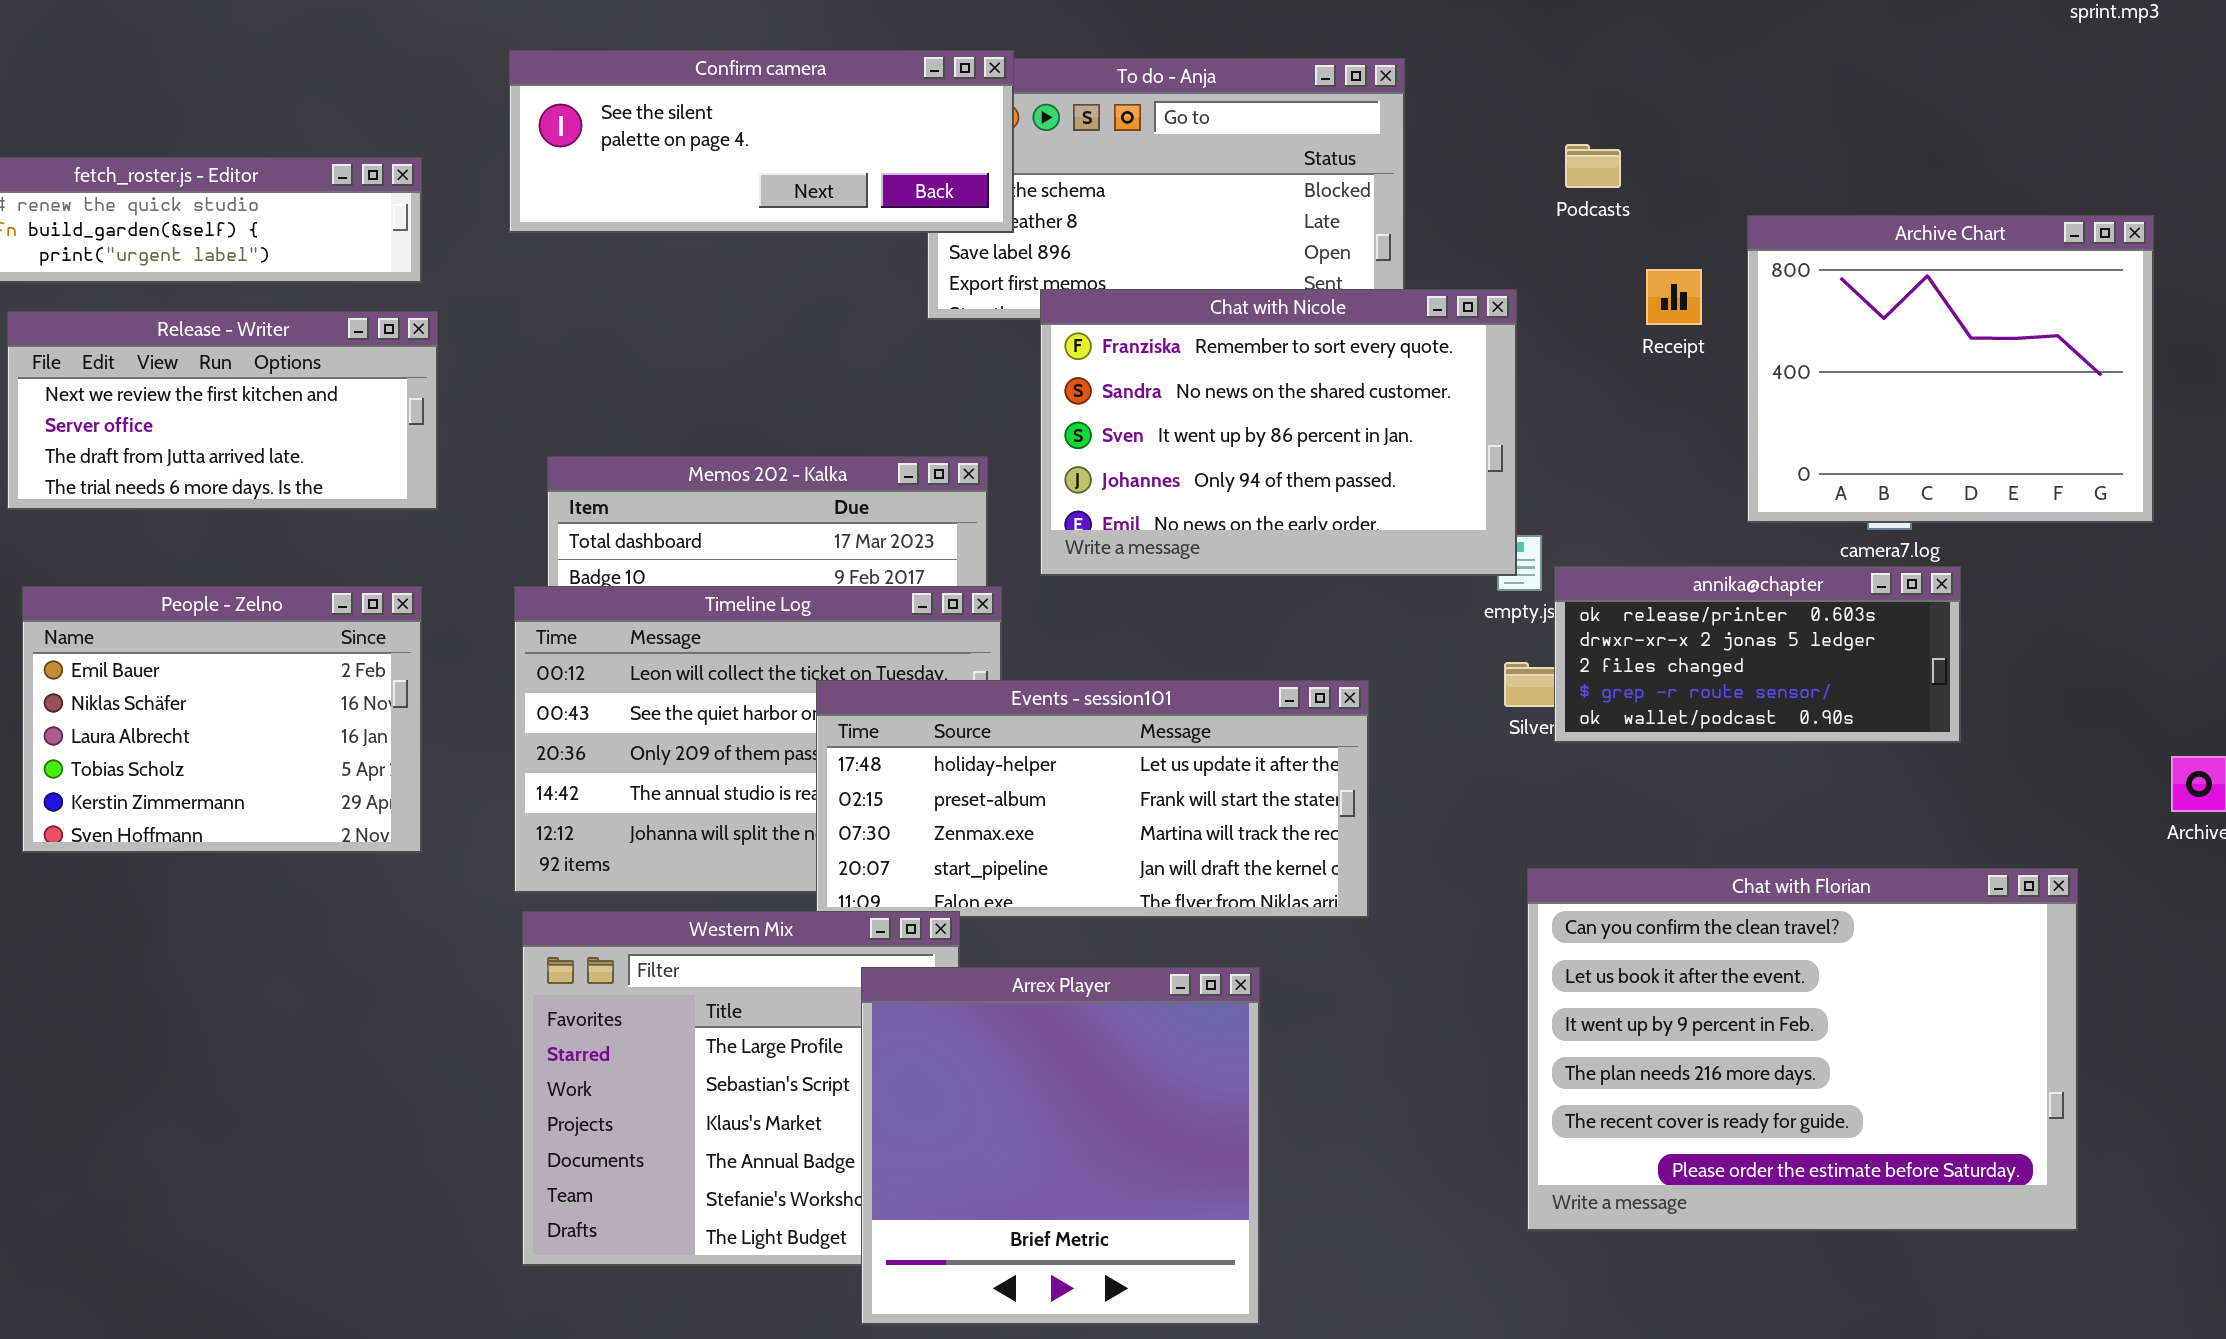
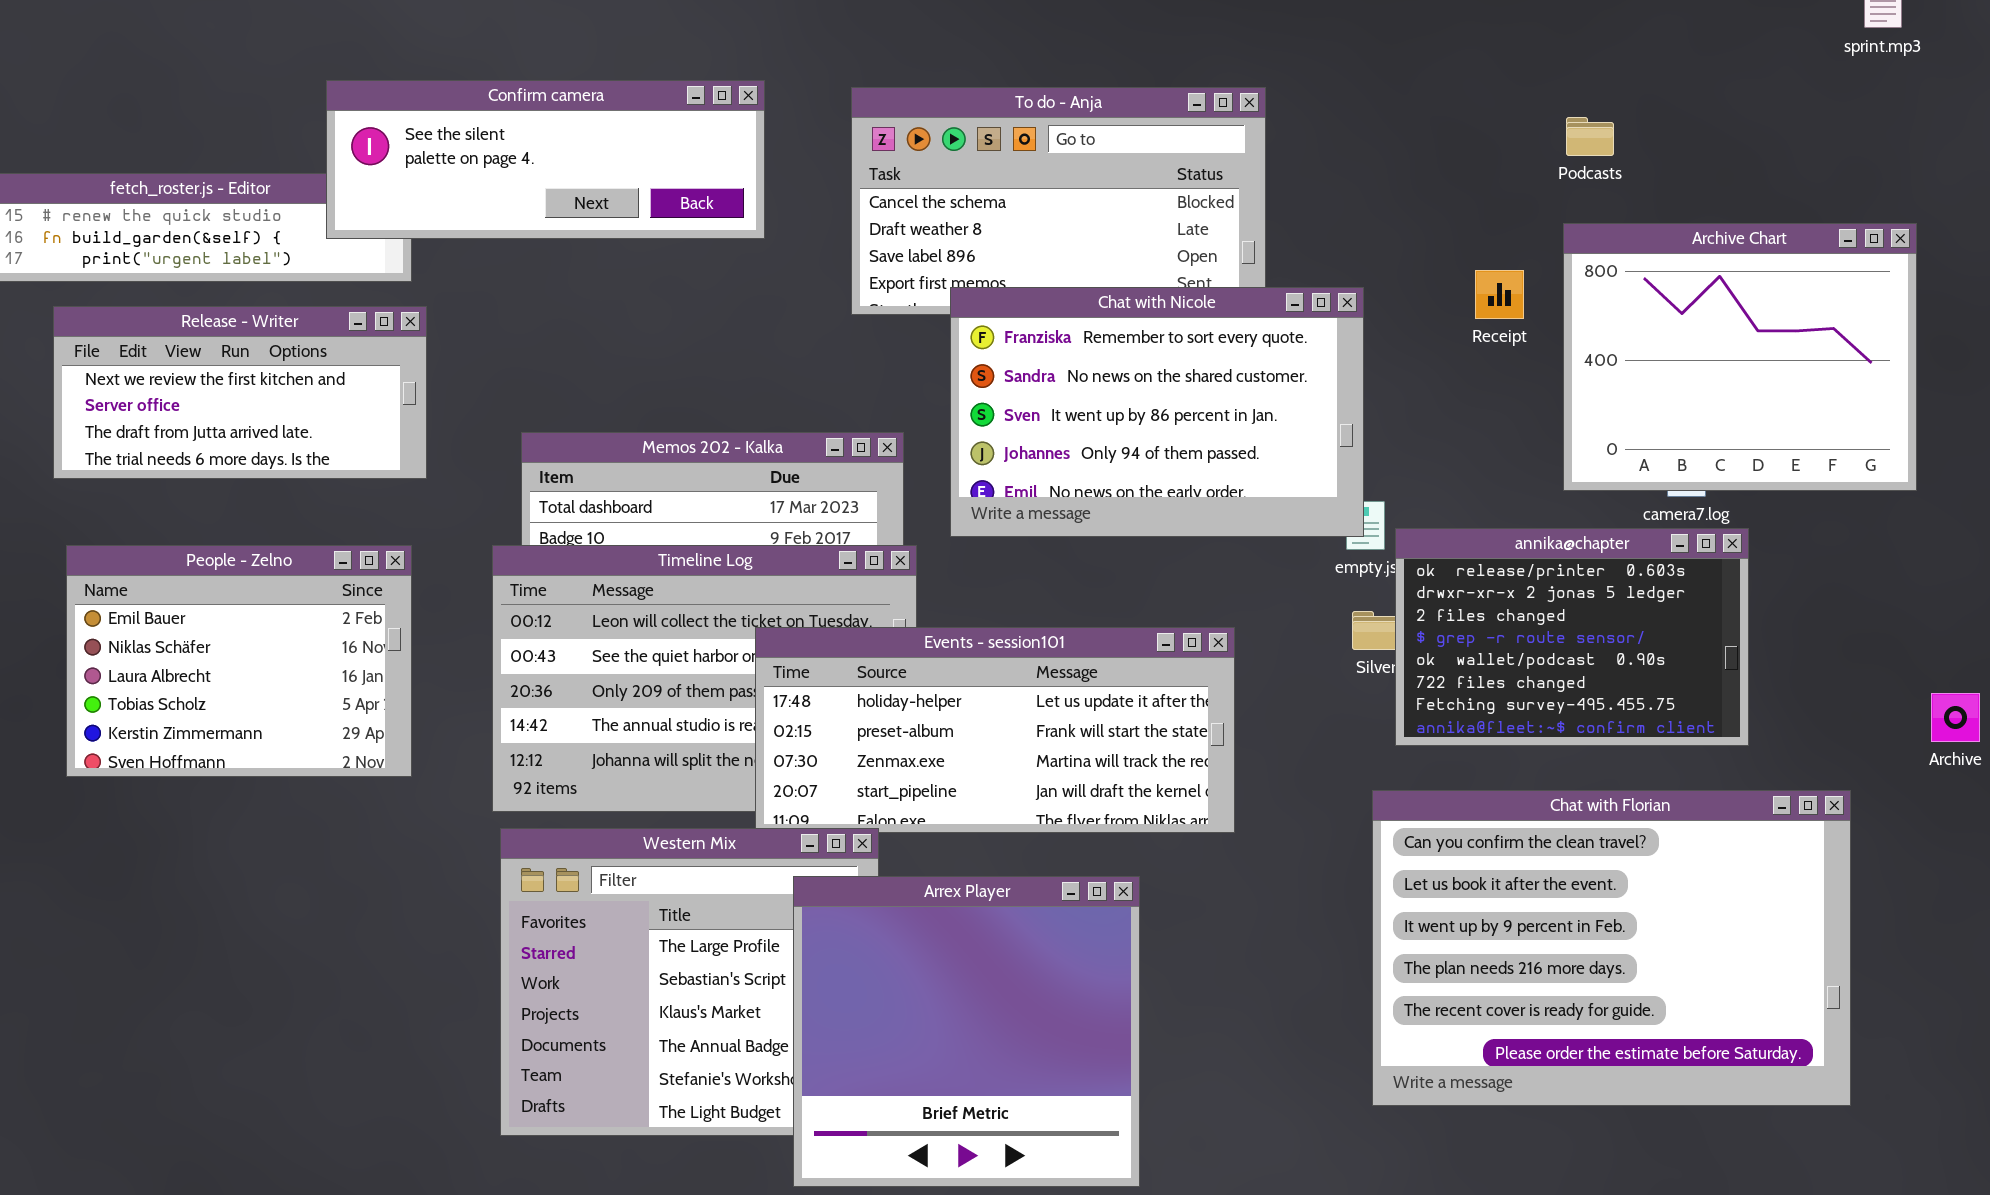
Confirm camera: [509,50,1014,233] -> [326,80,765,239], moved
Podcasts: [1565,144,1621,188] -> [1566,117,1614,156], moved
annika@chapter: [1554,566,1961,743] -> [1395,528,1749,746], resized

